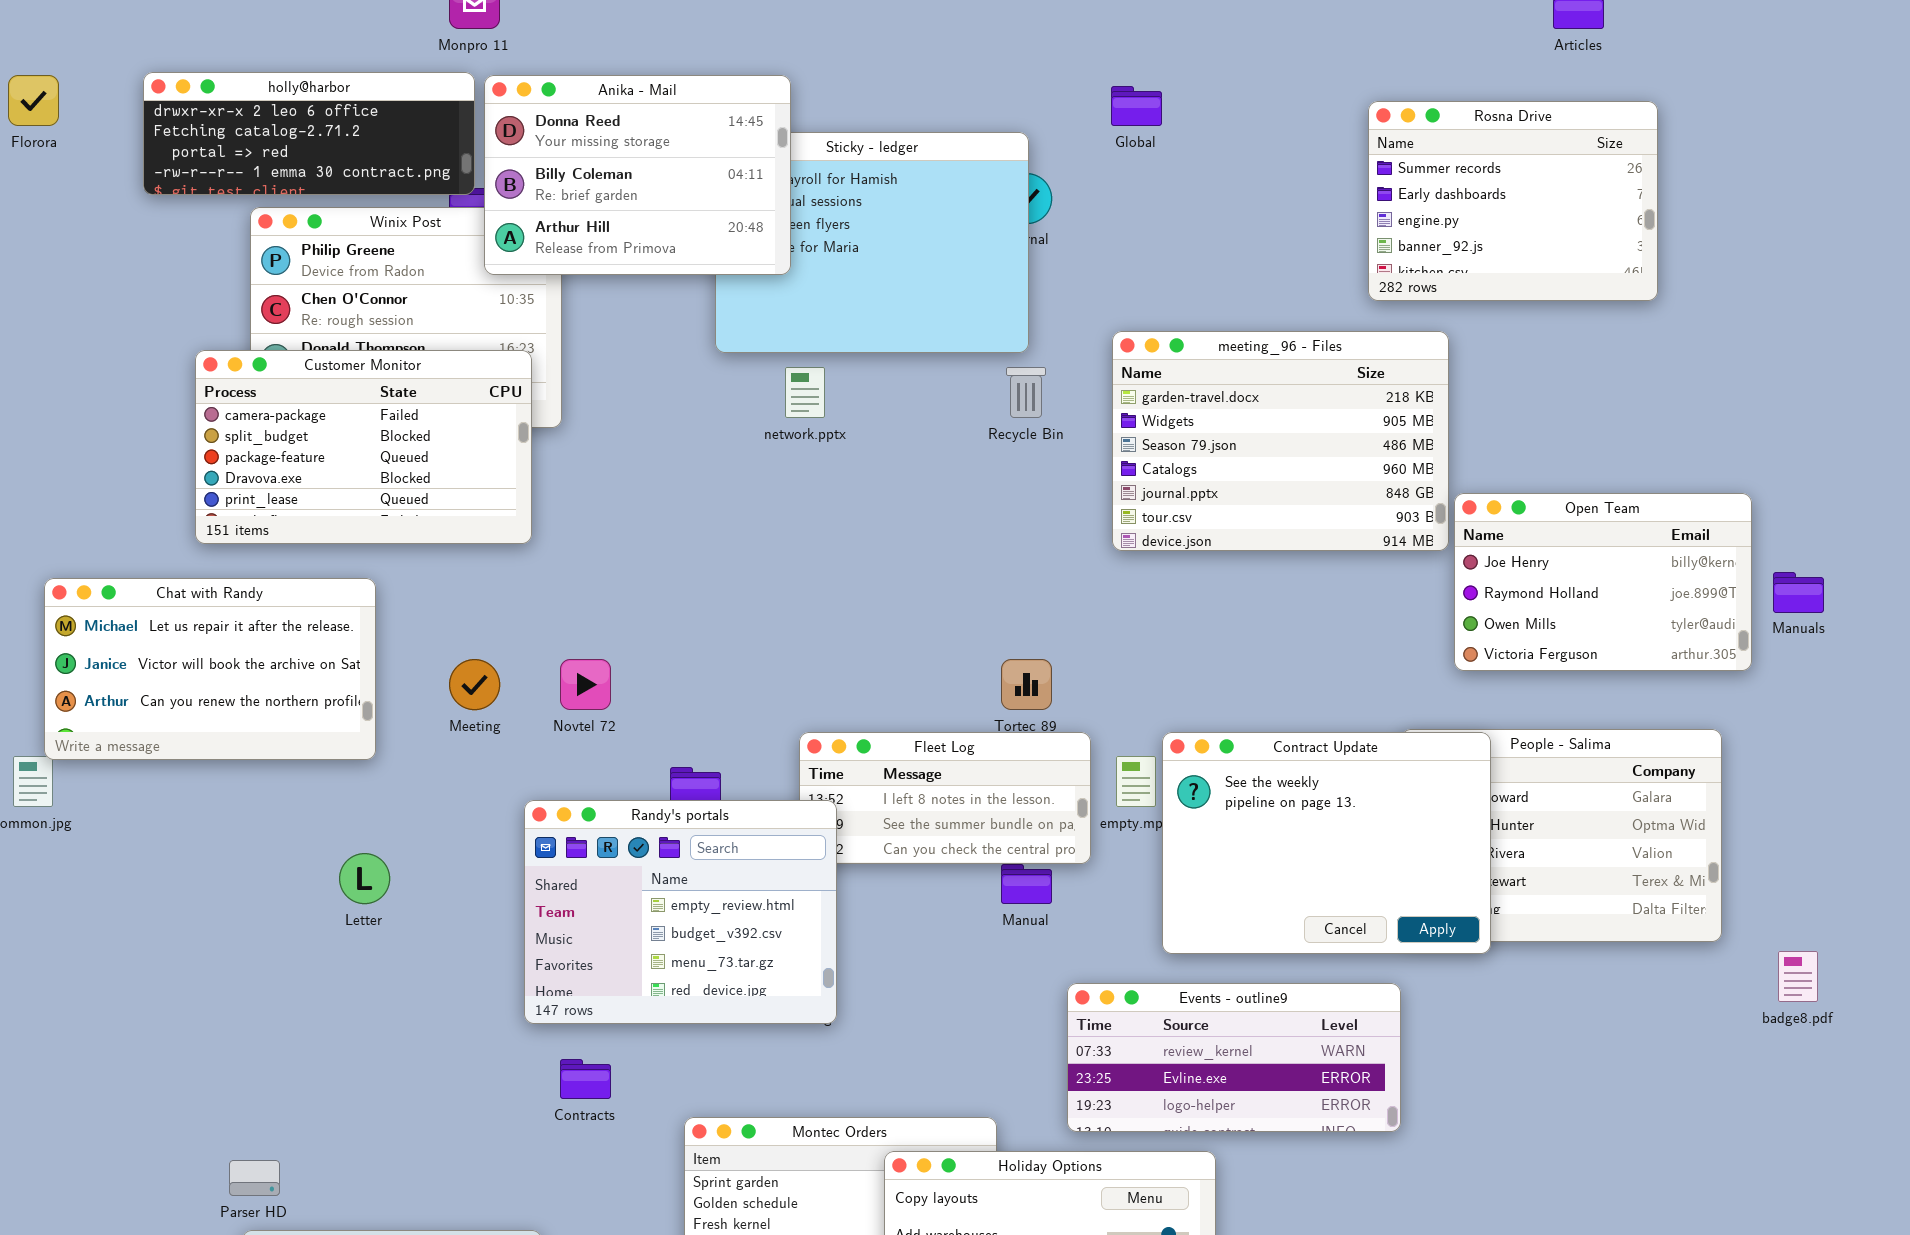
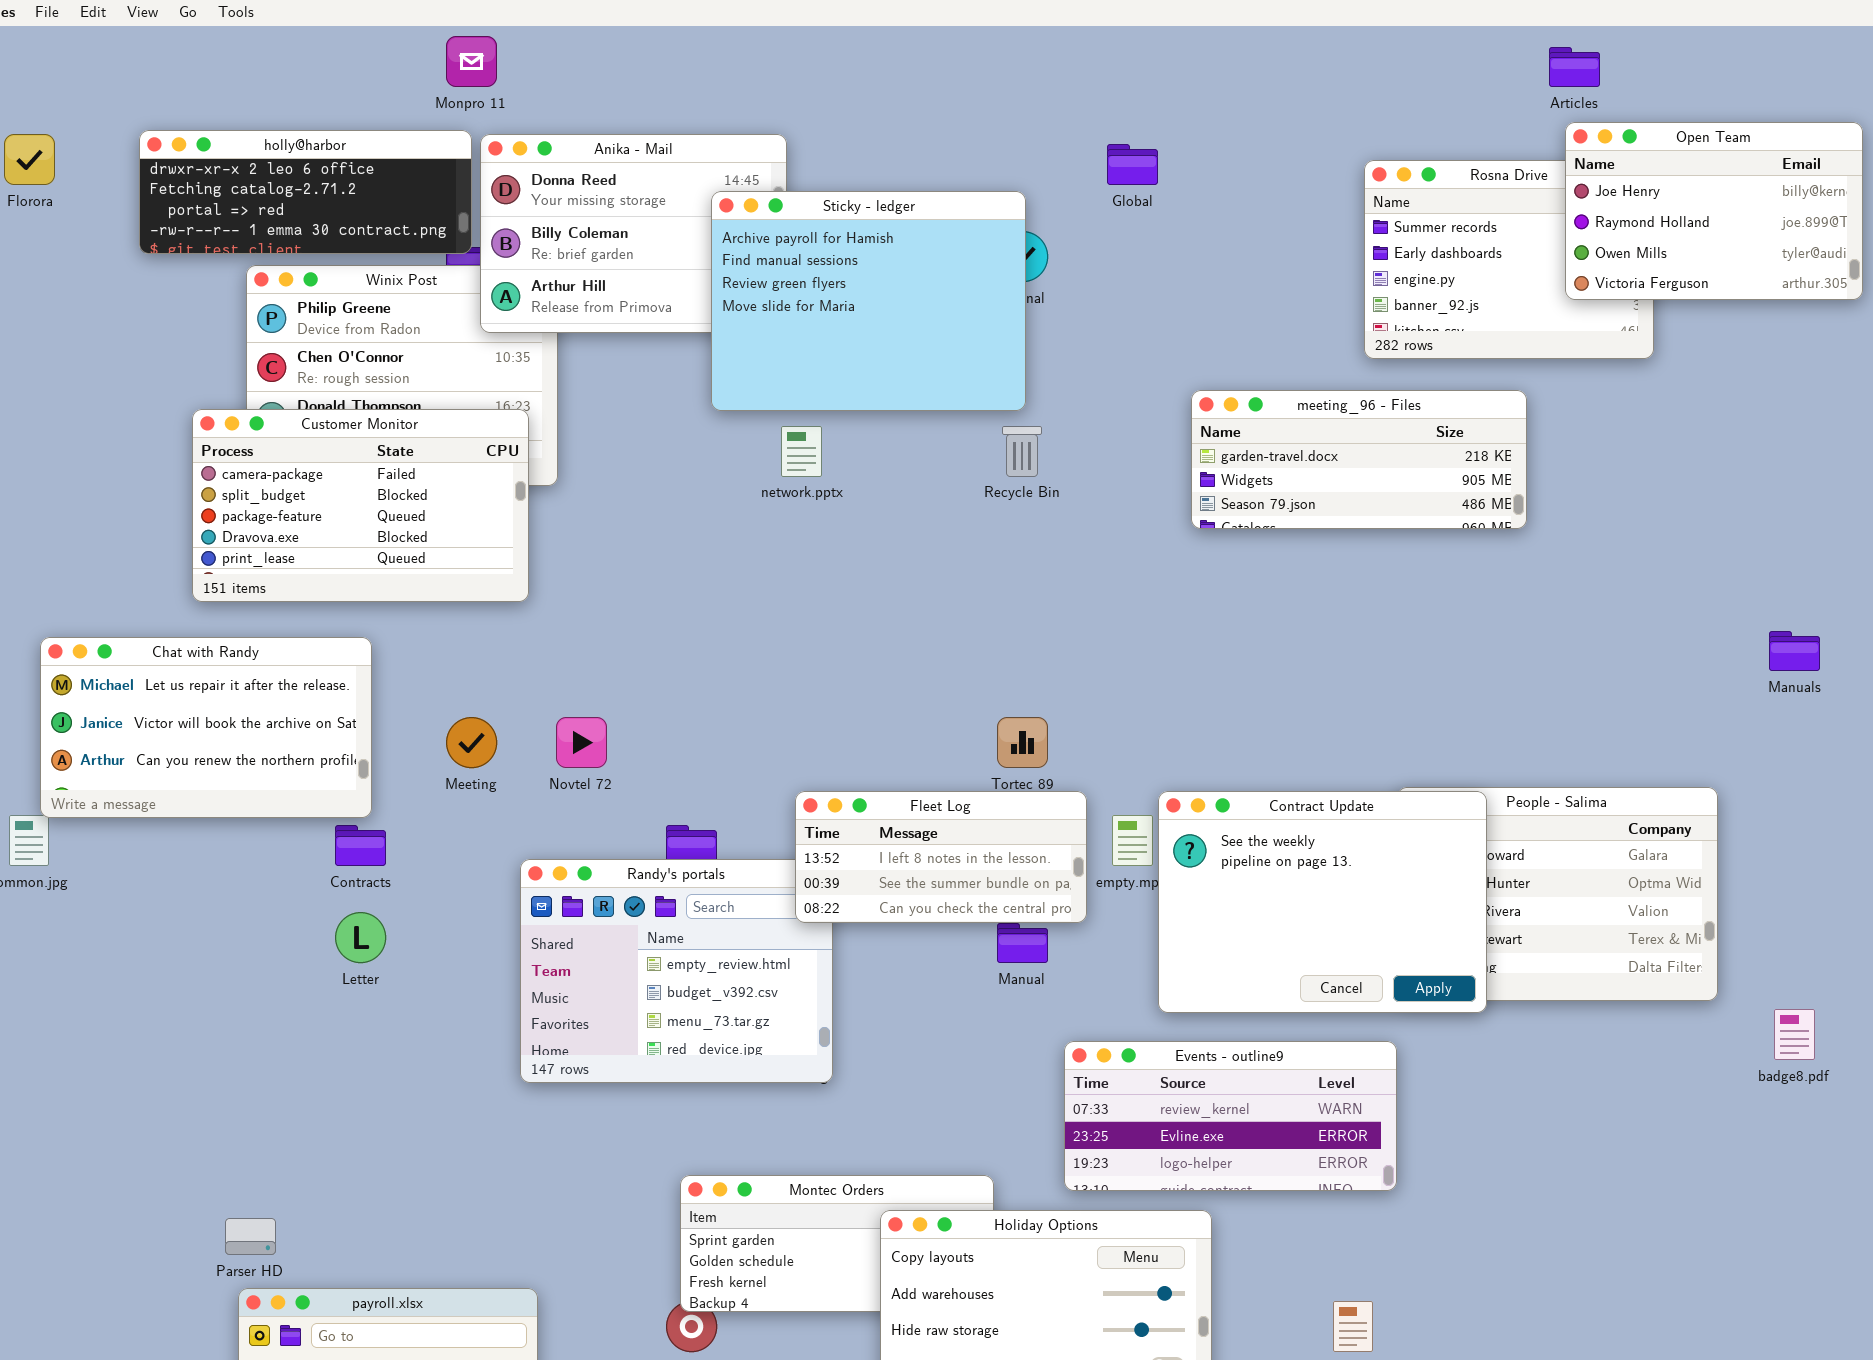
Sticky - ledger: [715,132,1029,353] -> [711,191,1026,411], raised
meeting_96 - Files: [1112,331,1449,551] -> [1191,390,1527,529], moved, resized
Open Team: [1454,493,1752,671] -> [1565,122,1863,300], moved
Fleet Log: [799,732,1091,864] -> [795,791,1087,923], raised
Contracts: [560,1059,611,1099] -> [335,825,386,866], moved

